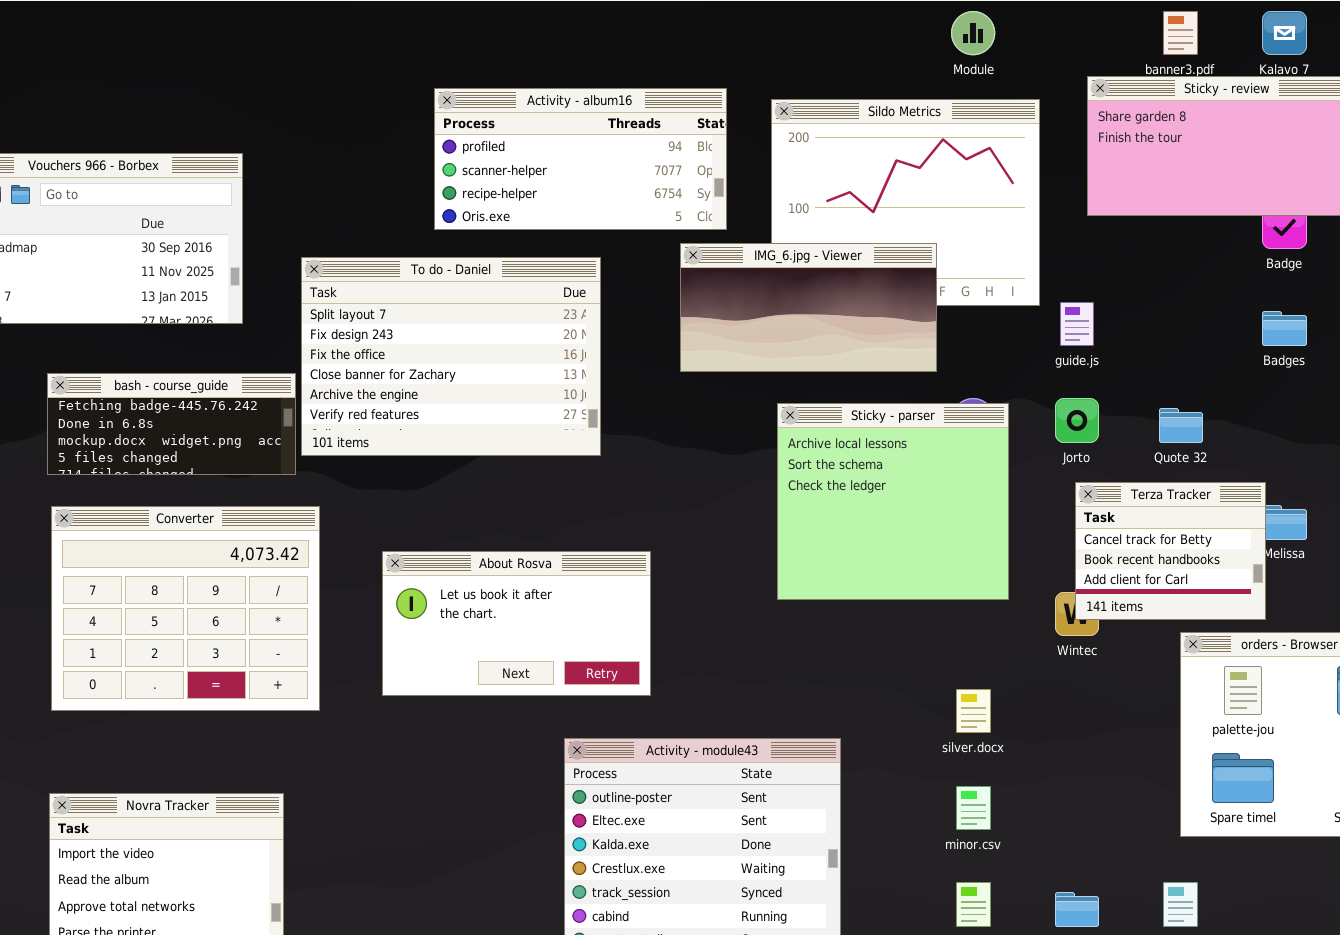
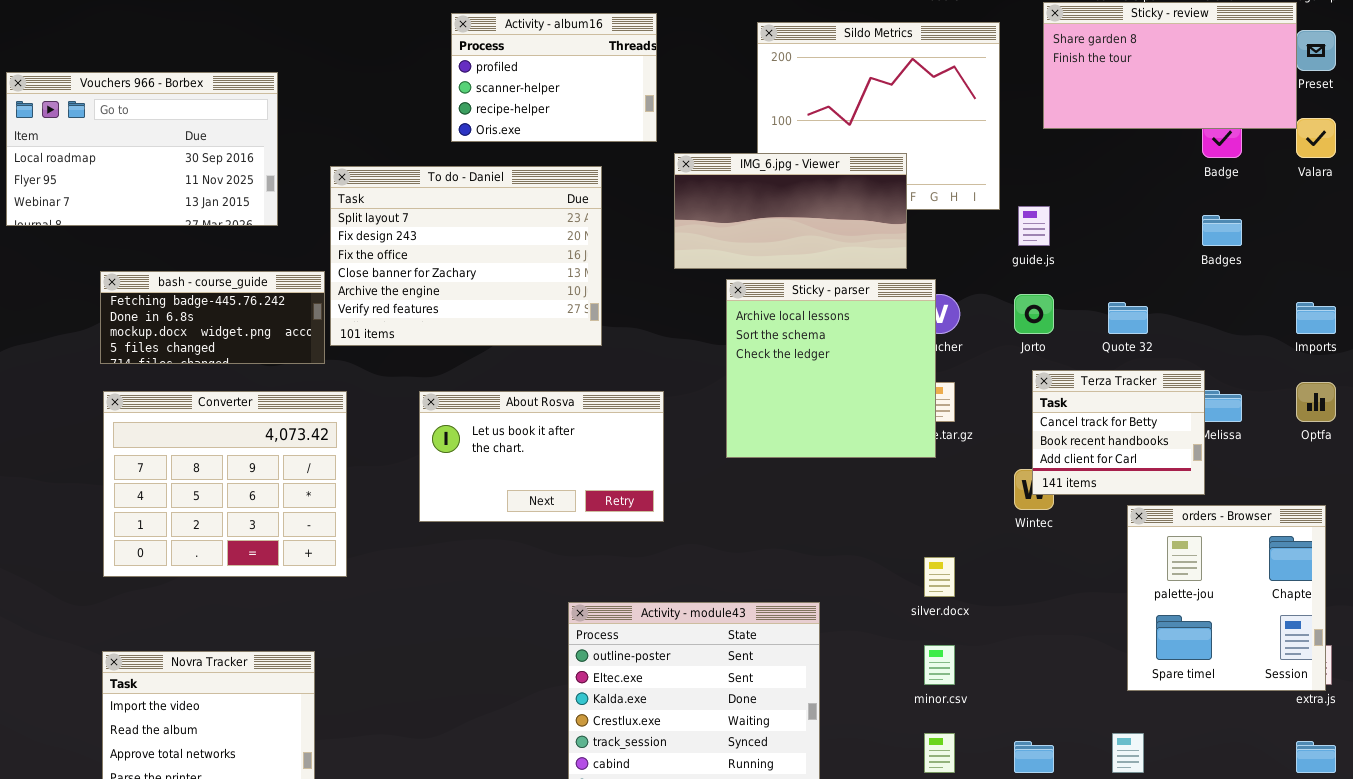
Activity - album16: [434,88,727,230] -> [451,13,657,142], resized
Sticky - parser: [777,403,1009,600] -> [726,279,936,458], moved
About Rosva: [382,551,651,696] -> [419,391,664,522], moved

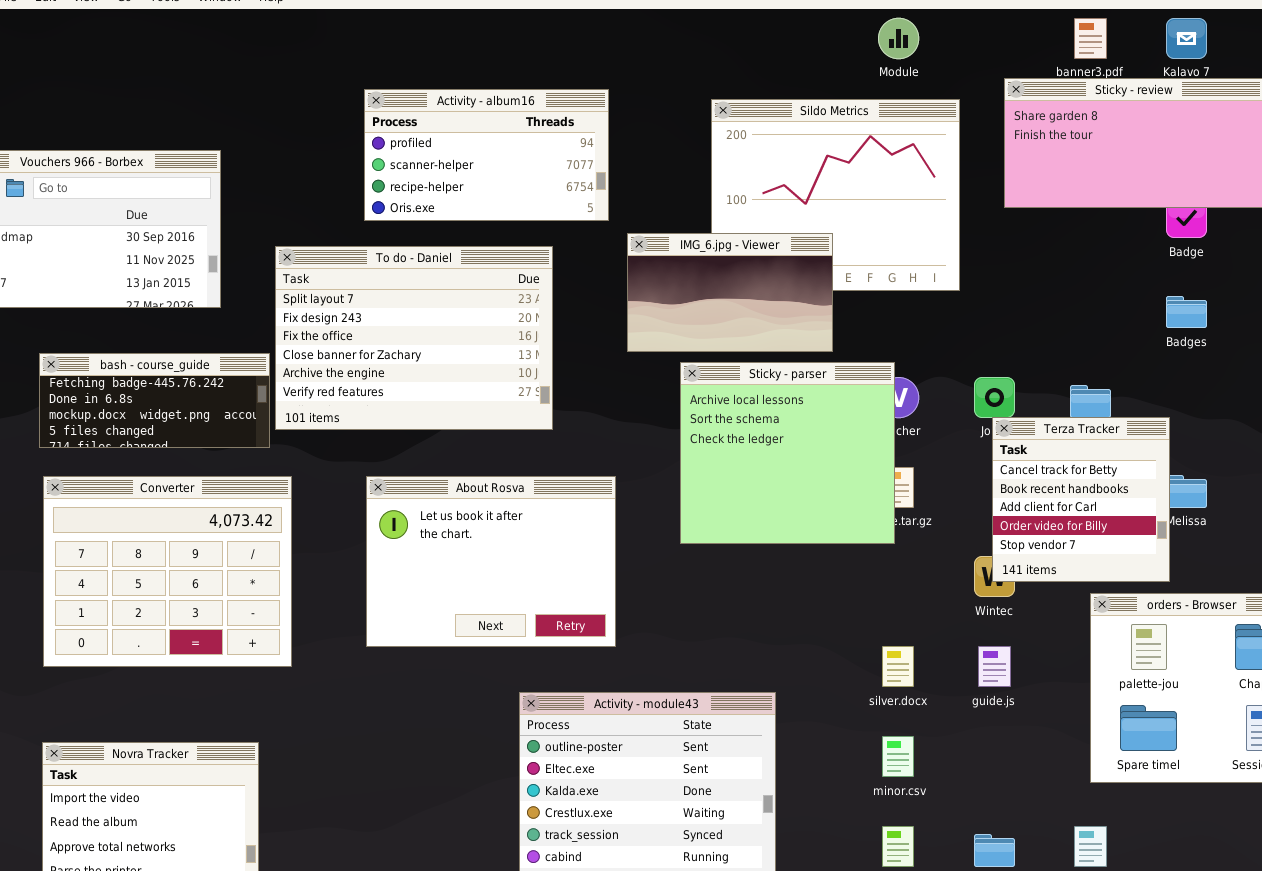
Activity - album16: [451,13,657,142] -> [364,89,609,221], resized
IMG_6.jpg - Viewer: [674,153,907,269] -> [627,233,833,352], resized
guide.js: [1018,206,1050,246] -> [978,646,1011,687], moved
Terza Tracker: [1032,370,1205,495] -> [992,417,1170,582], resized
About Rosva: [419,391,664,522] -> [366,476,616,647], resized

